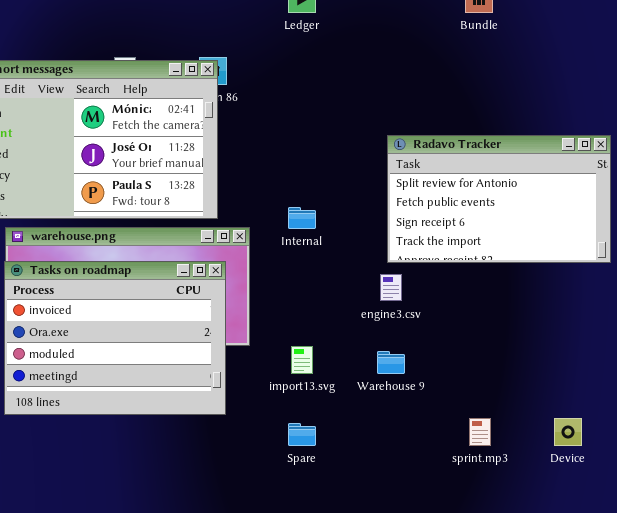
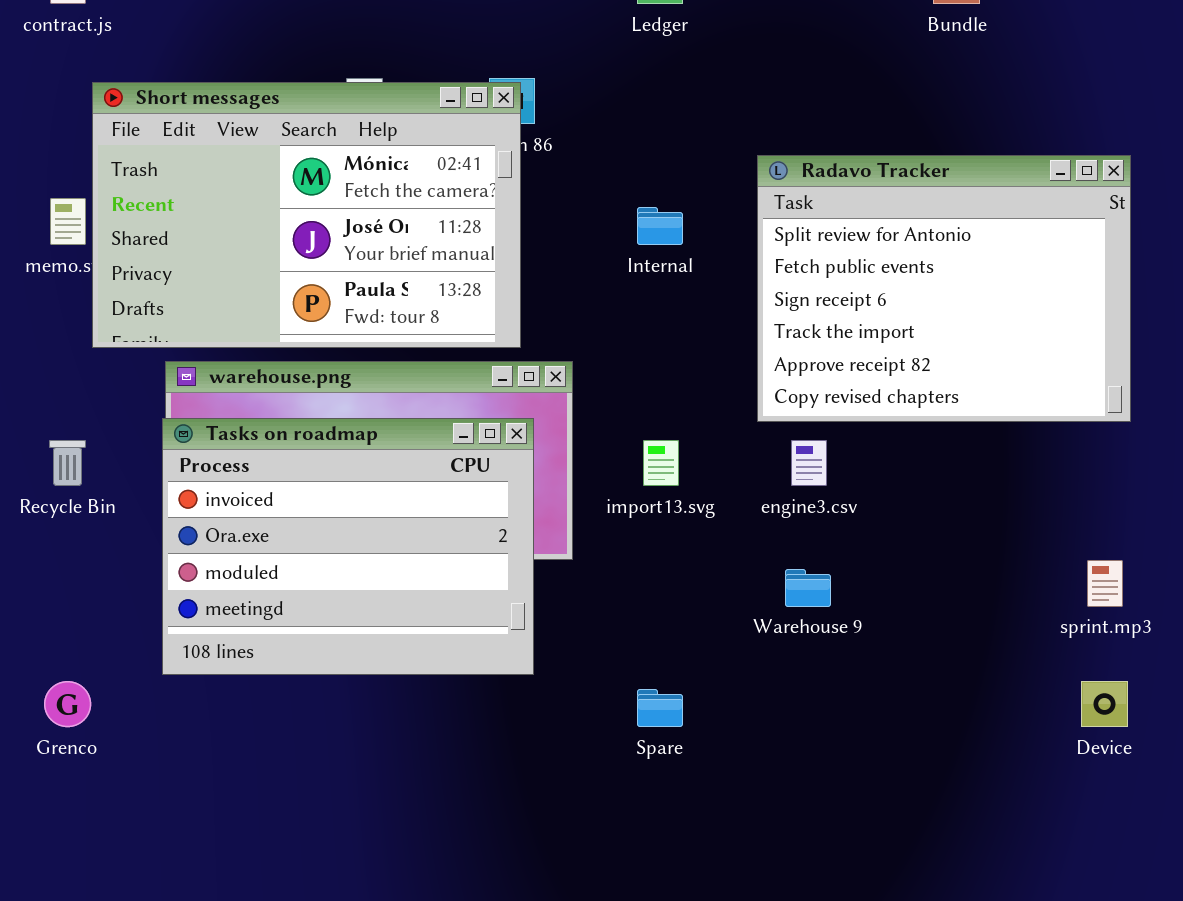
Radavo Tracker: [387,135,611,263] -> [757,155,1131,422], moved, resized
Internal: [288,207,316,229] -> [637,207,683,245], moved
import13.svg: [291,346,313,374] -> [643,440,679,486], moved
sprint.mp3: [469,418,491,446] -> [1087,560,1123,607], moved

